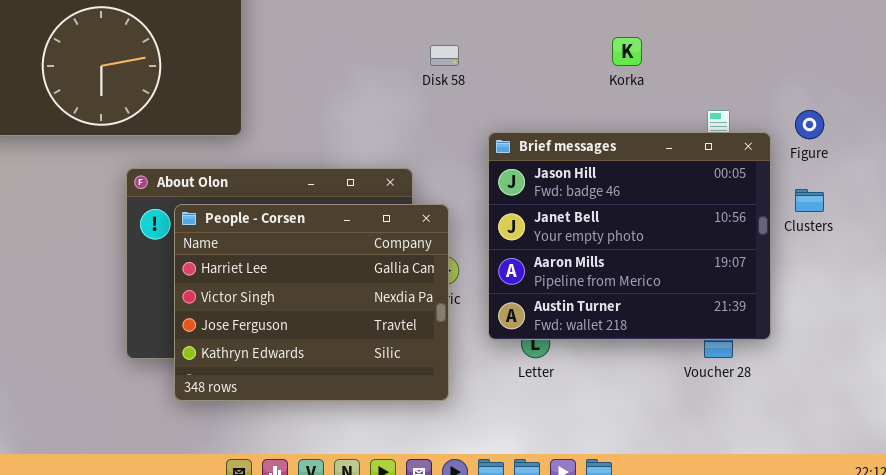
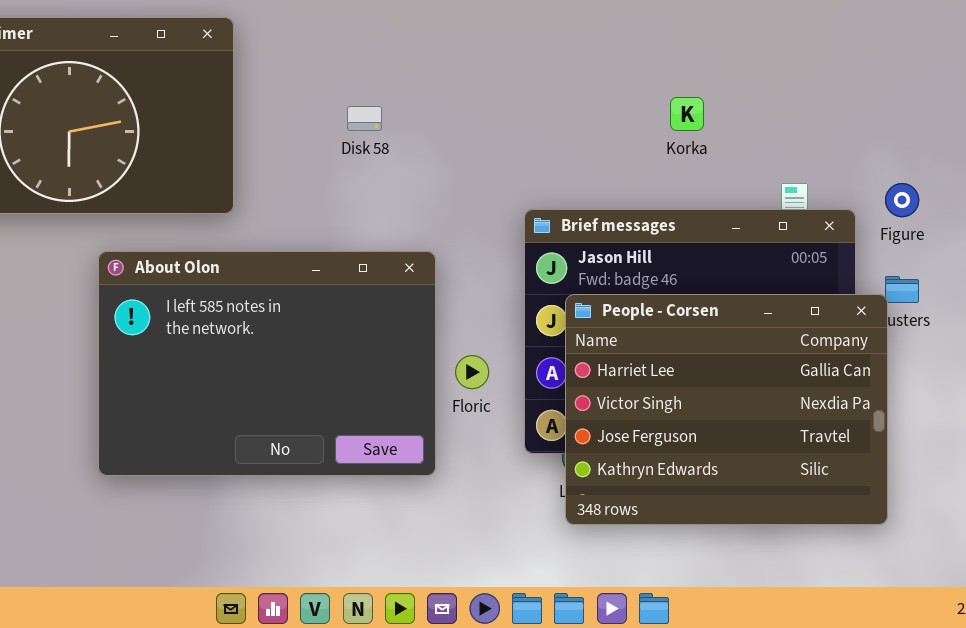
Disk 58: [430,45,459,66] -> [347,106,382,131], moved
People - Corsen: [174,204,449,401] -> [565,294,888,525], moved

